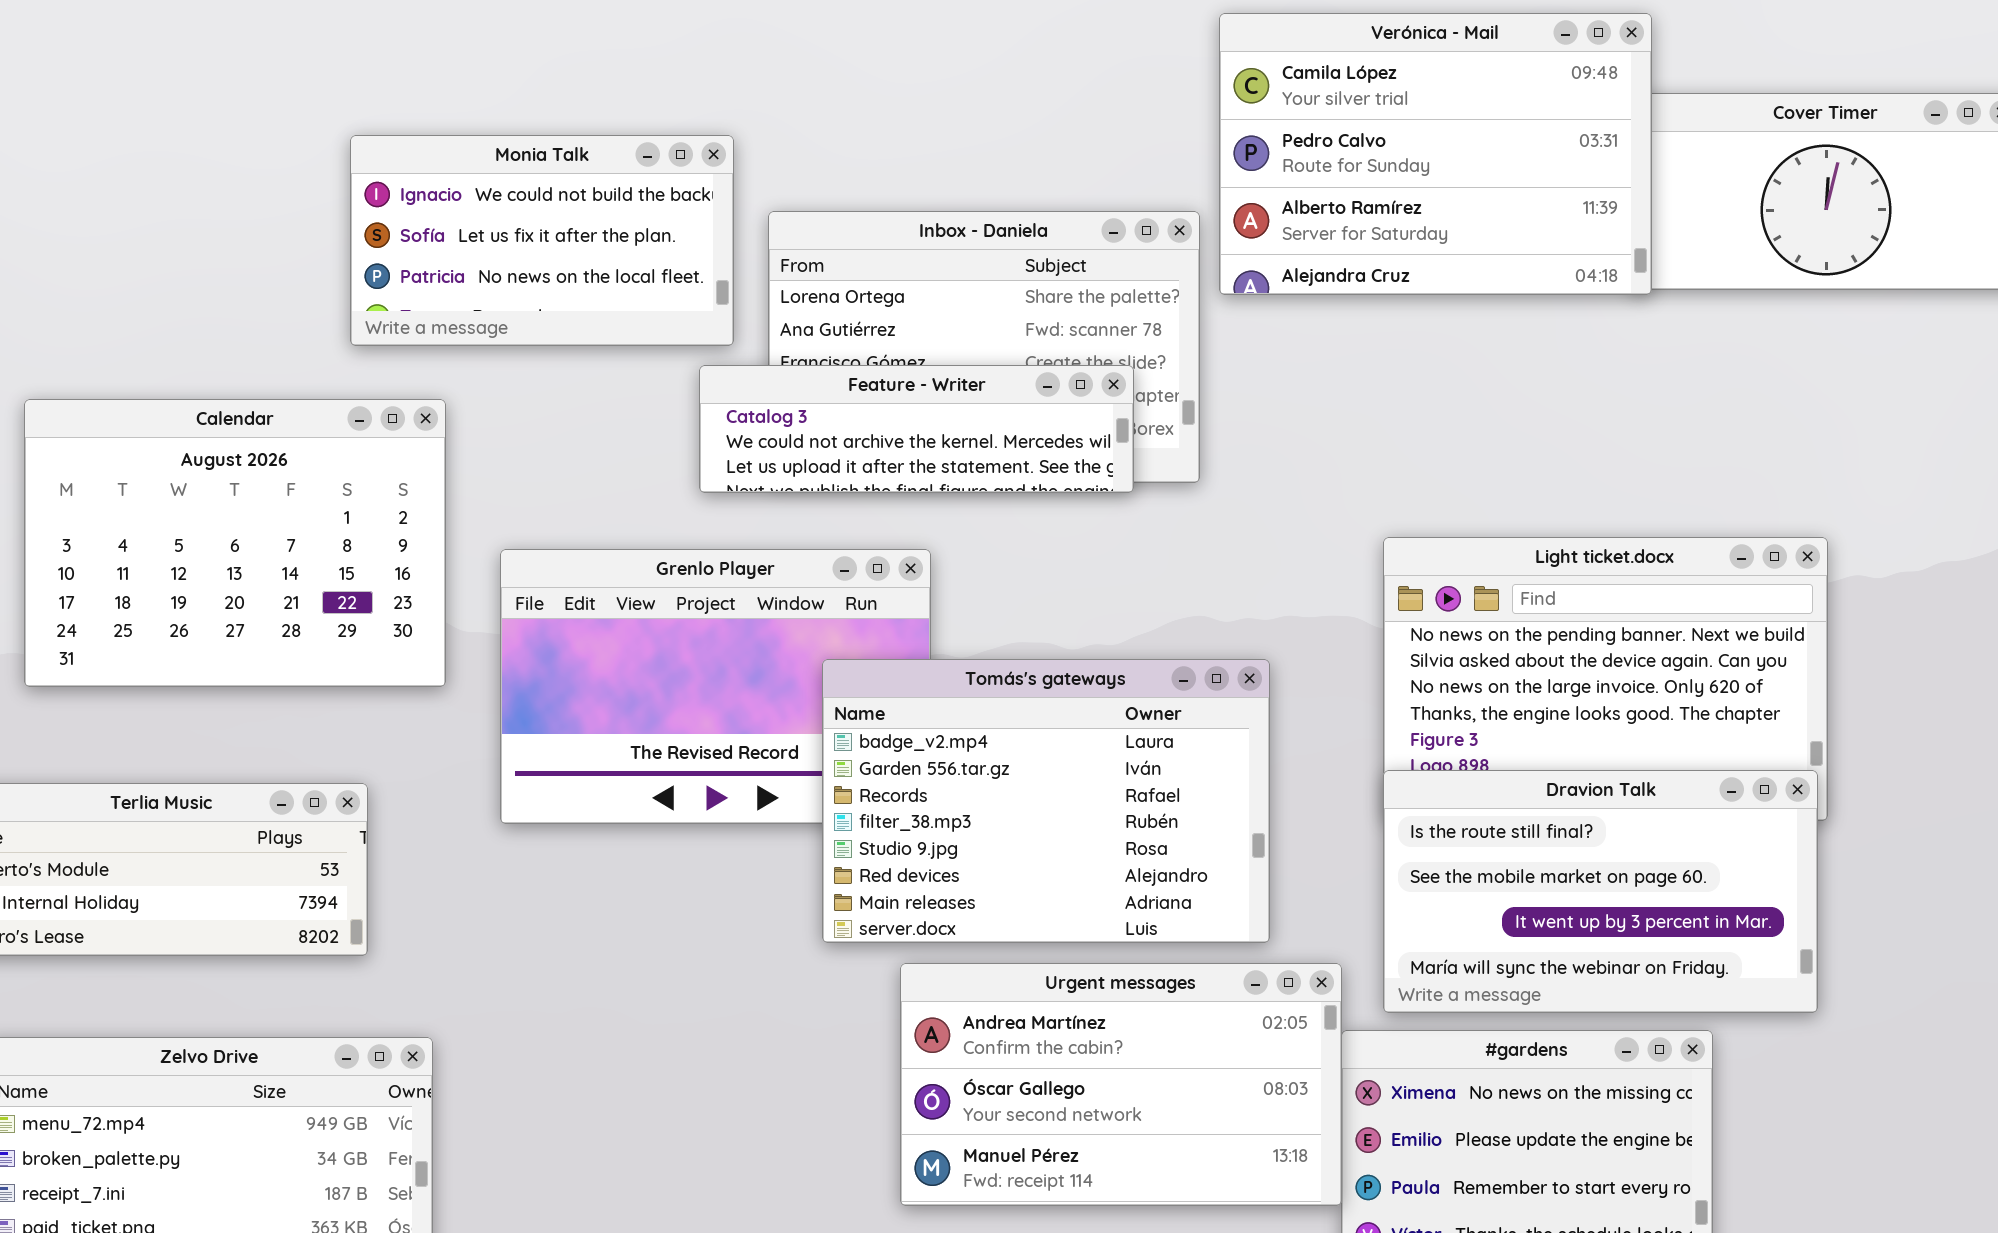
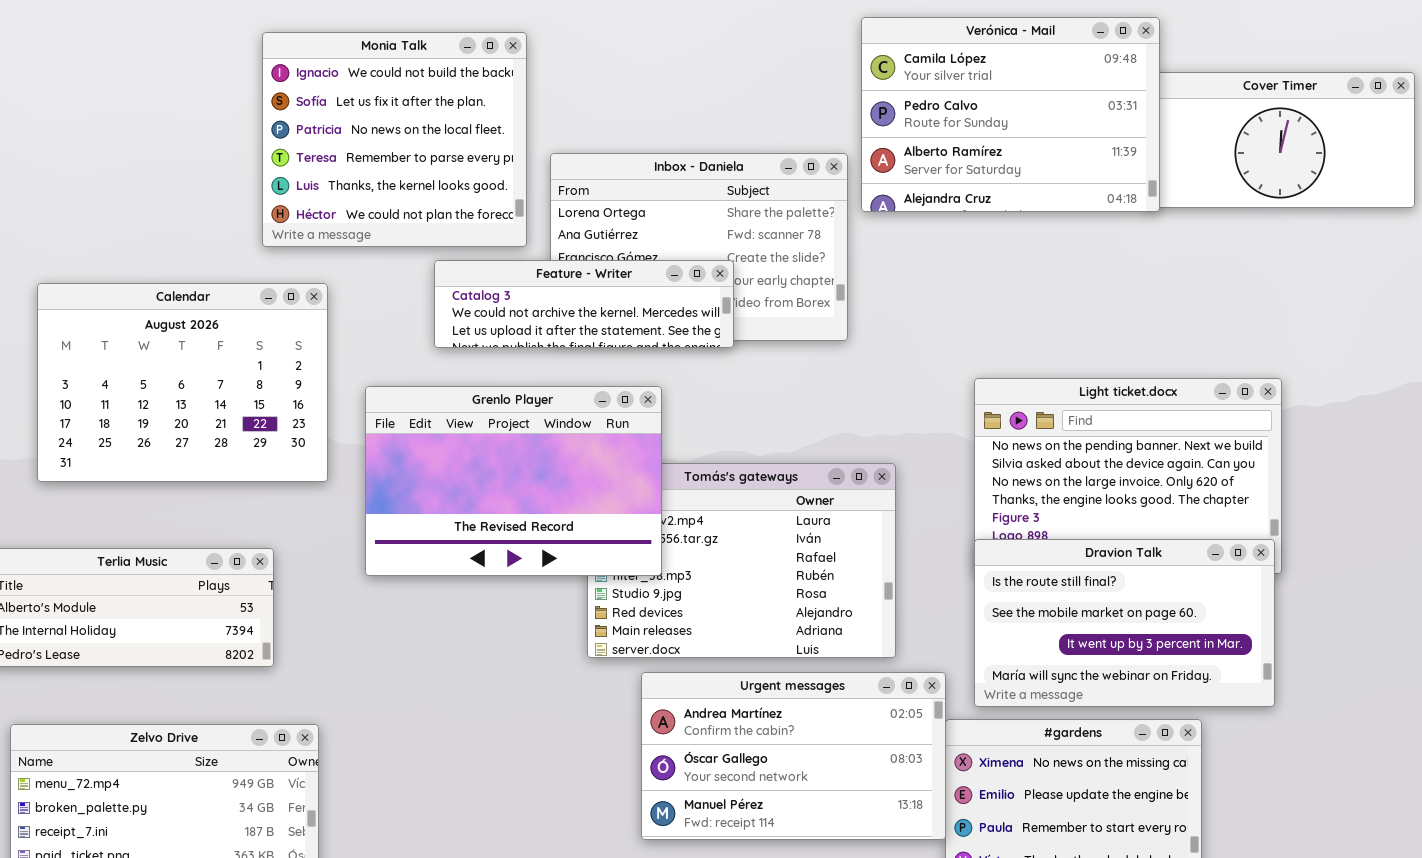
Monia Talk: [350,135,734,346] -> [262,32,527,247], resized
Feature - Writer: [699,365,1134,493] -> [434,260,734,348], moved
Grenlo Player: [500,549,931,824] -> [365,386,662,576], raised

